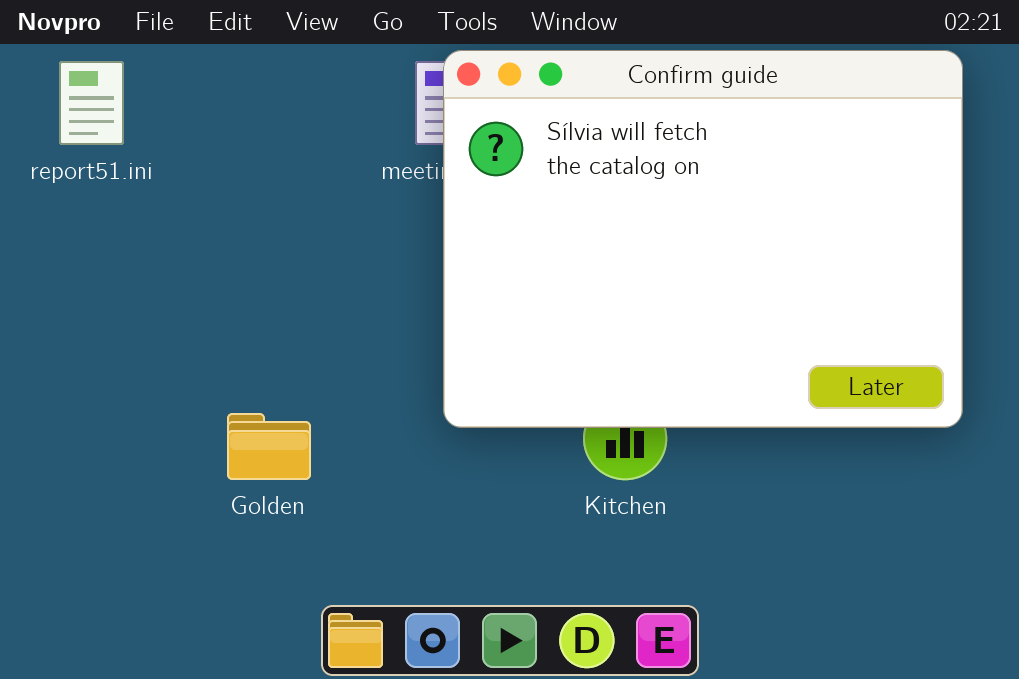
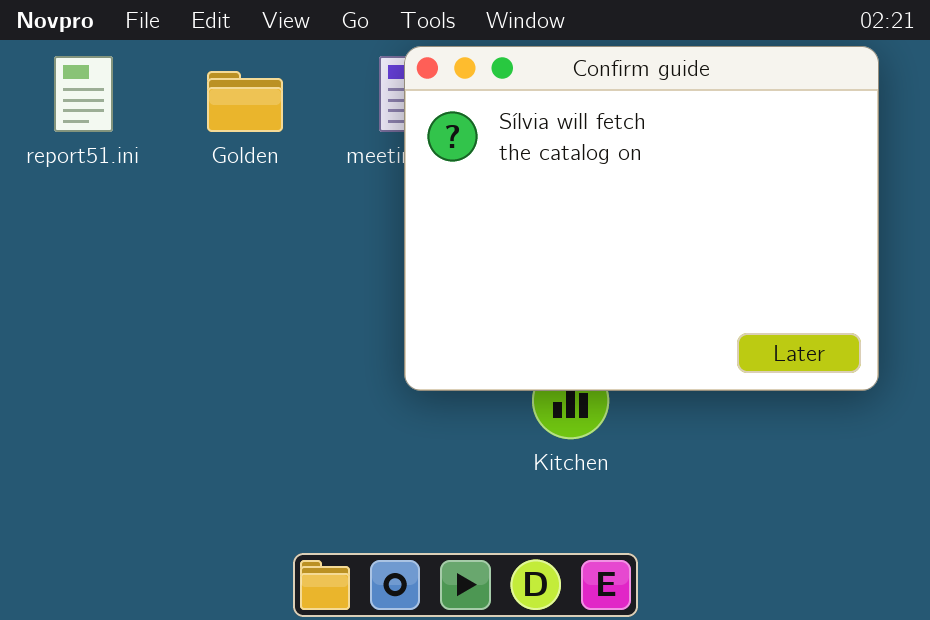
Golden: [227,413,311,480] -> [207,71,283,132], moved

